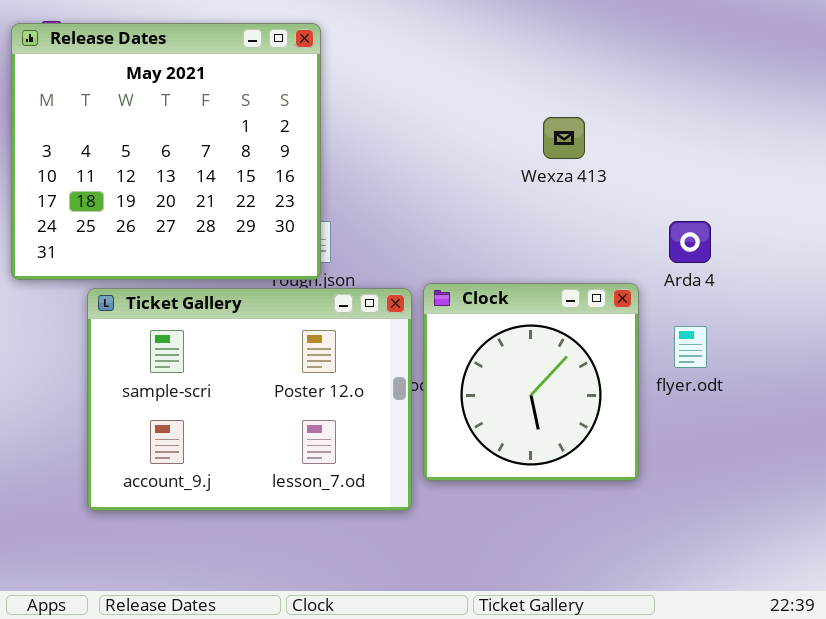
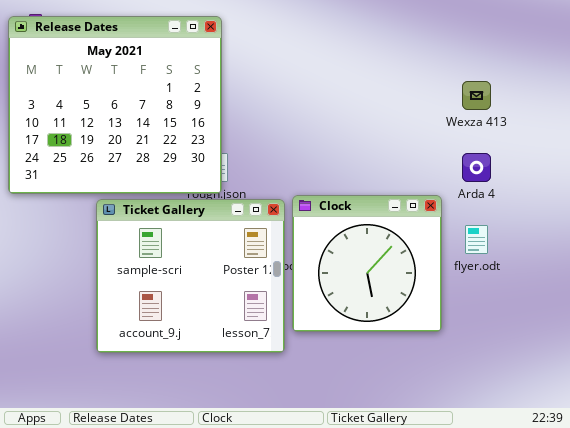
Wexza 413: [543,117,585,159] -> [462,81,491,110], moved
Ticket Gallery: [87,288,412,511] -> [96,199,285,353], resized

